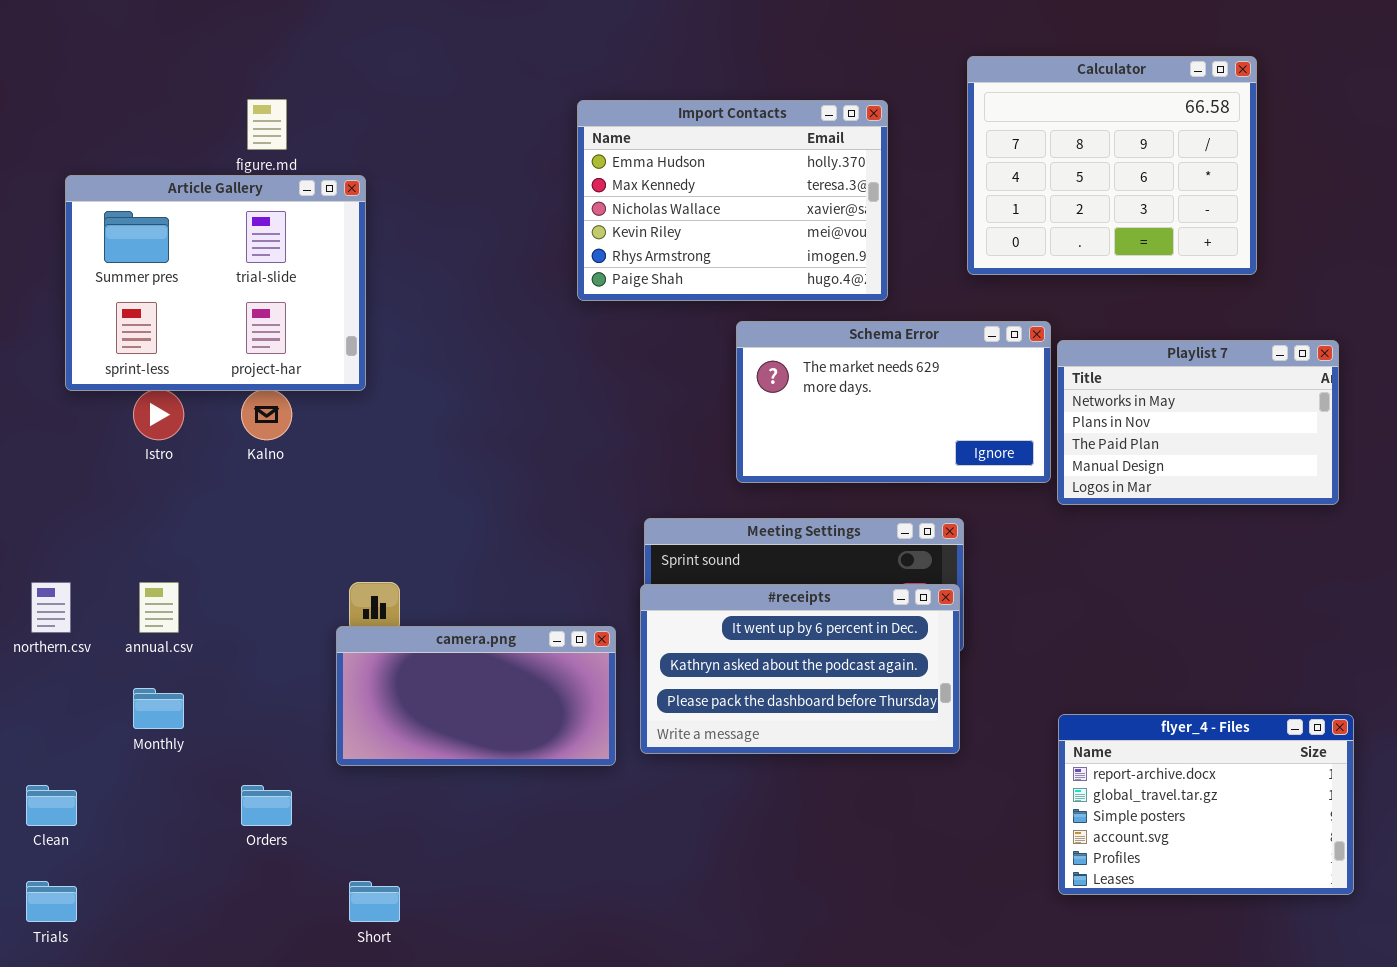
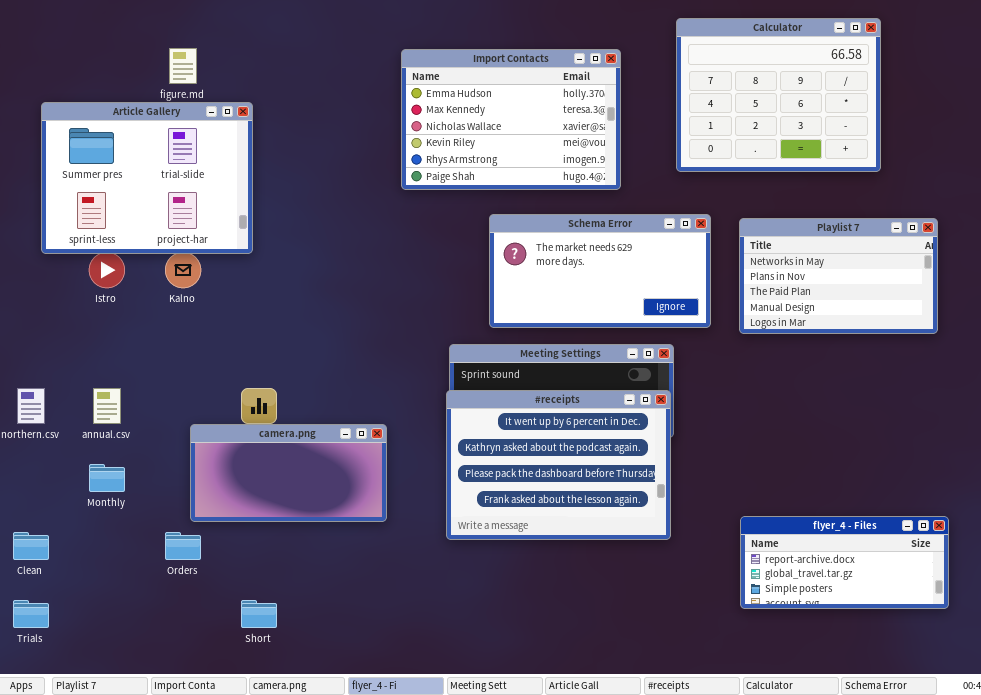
Schema Error: [736,321,1051,483] -> [489,214,711,328], moved
#receipts: [640,584,960,754] -> [446,390,671,540], resized
camera.png: [336,626,616,766] -> [190,424,387,522], moved
flyer_4 - Files: [1058,714,1354,895] -> [740,516,949,609], resized

